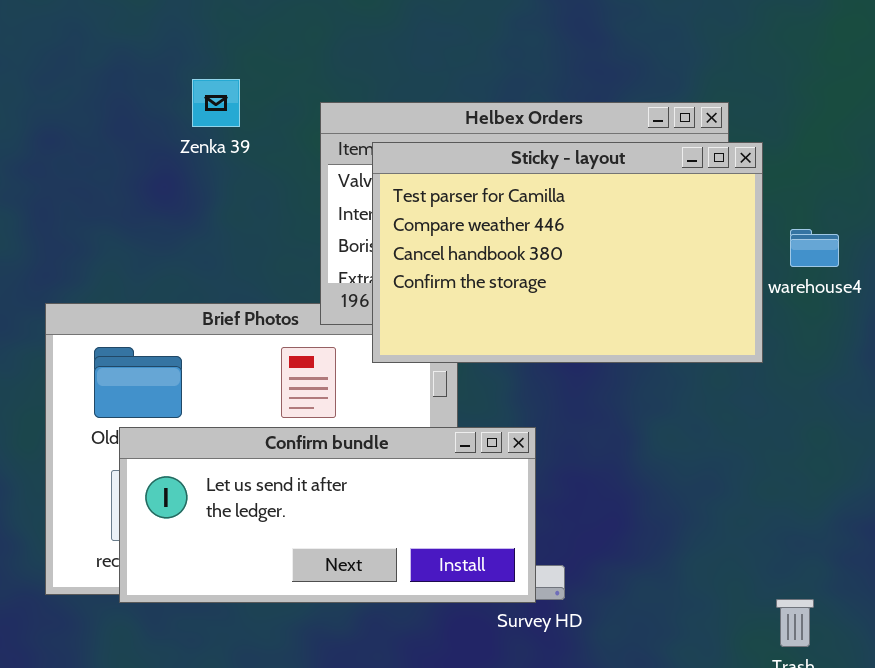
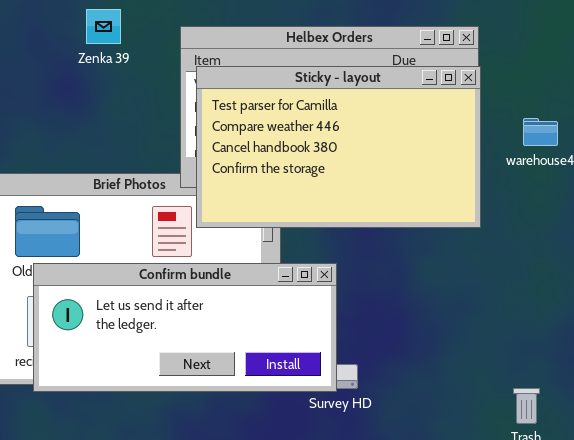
Sticky - layout: [372,142,763,363] -> [196,66,481,228], moved

